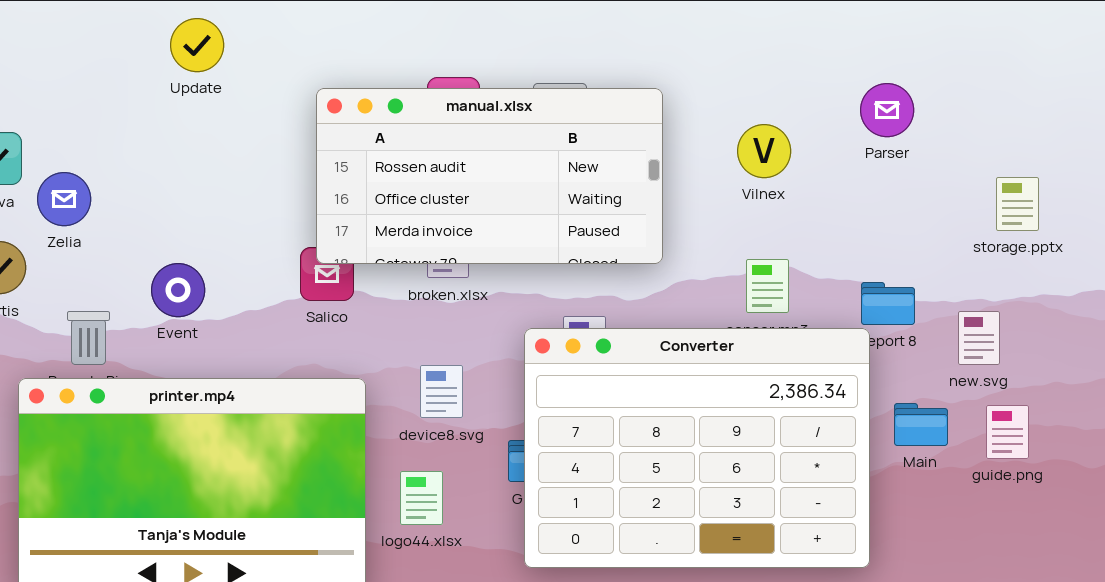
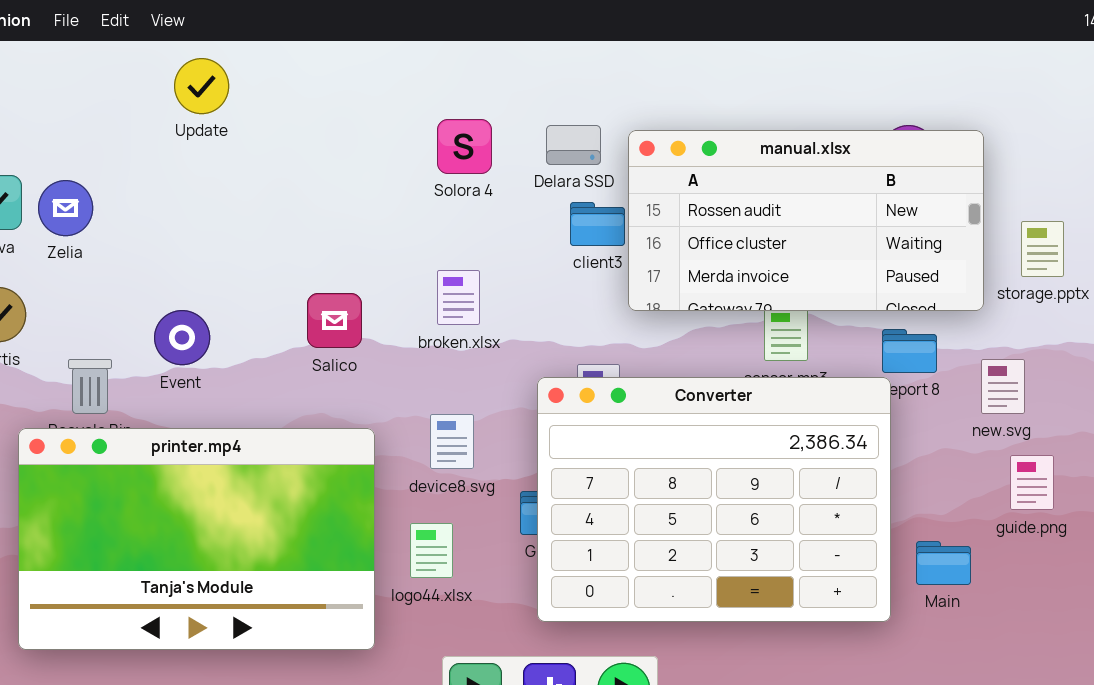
manual.xlsx: [316,88,663,264] -> [628,130,984,311], moved
Zelia: [37,172,91,226] -> [38,180,93,236], moved
Main: [894,403,948,446] -> [916,541,971,585], moved

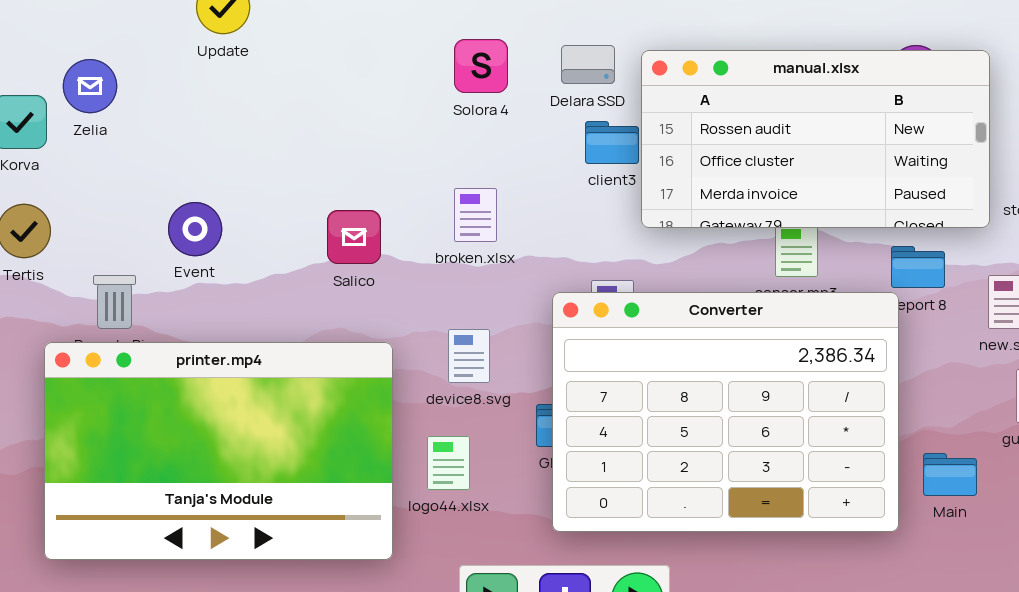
Zelia: [38,180,93,236] -> [63,59,117,113], moved
Event: [154,310,210,365] -> [168,202,222,256], moved

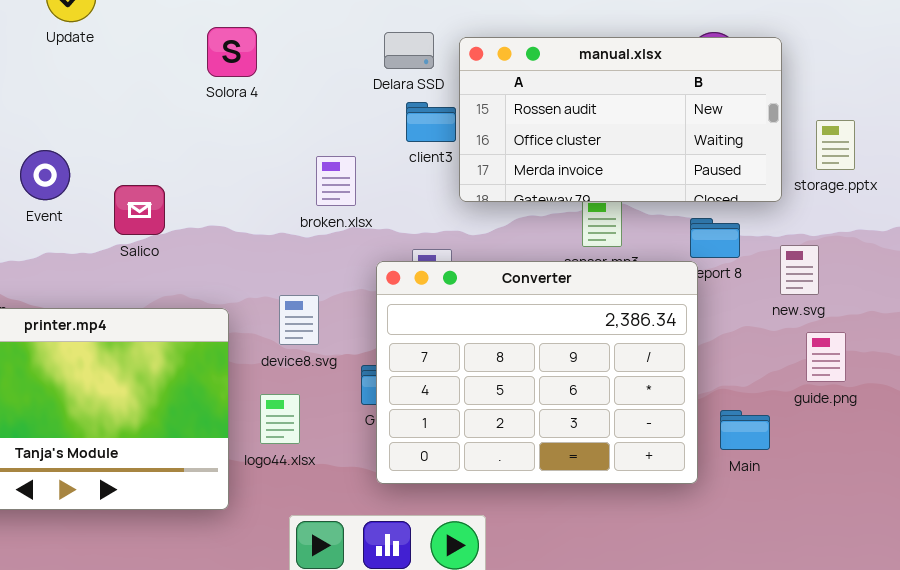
Solora 4: [454,39,508,93] -> [207,27,257,77], moved
broken.xlsx: [454,188,497,242] -> [316,156,356,206], moved
Event: [168,202,222,256] -> [20,150,70,200], moved
Salico: [327,210,381,264] -> [114,185,165,235], moved

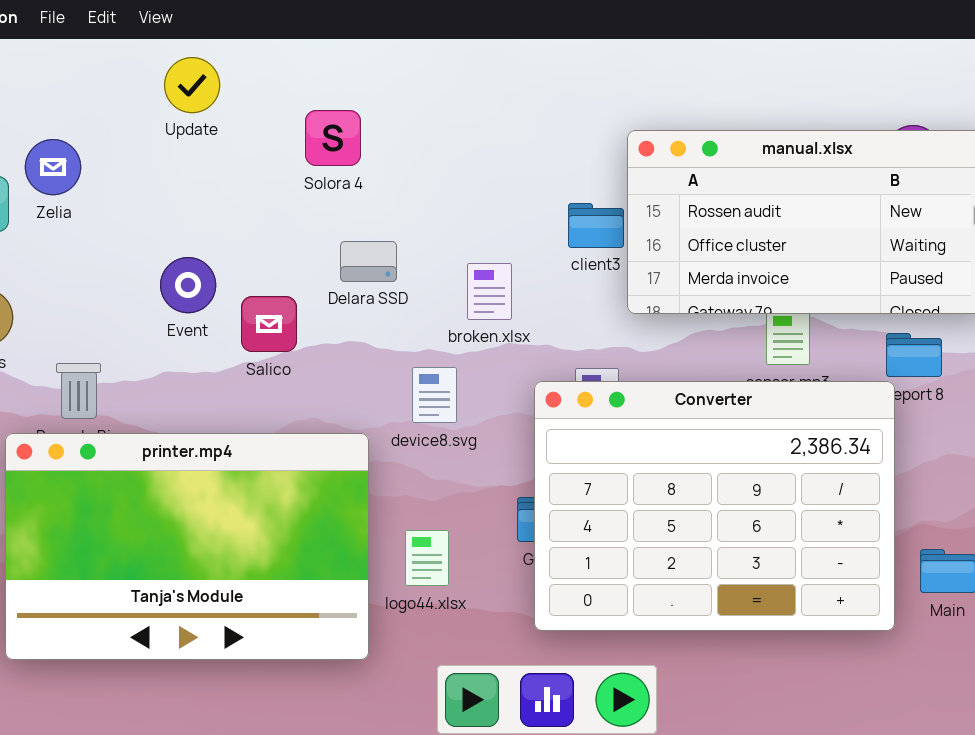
Solora 4: [207,27,257,77] -> [305,110,361,166], moved
Delara SSD: [384,32,434,69] -> [340,241,397,282], moved
Event: [20,150,70,200] -> [160,257,216,313], moved
device8.svg: [279,295,319,345] -> [412,367,457,423], moved

